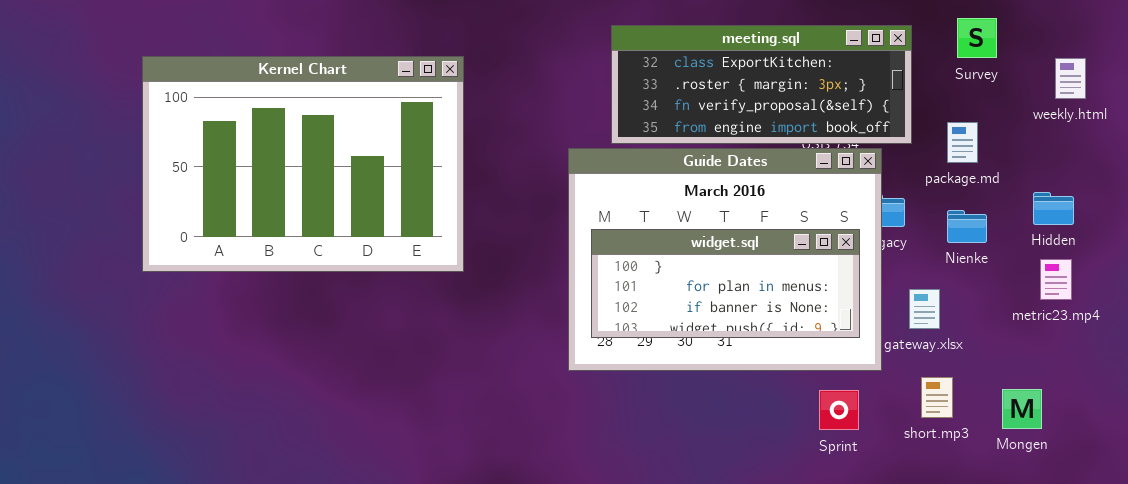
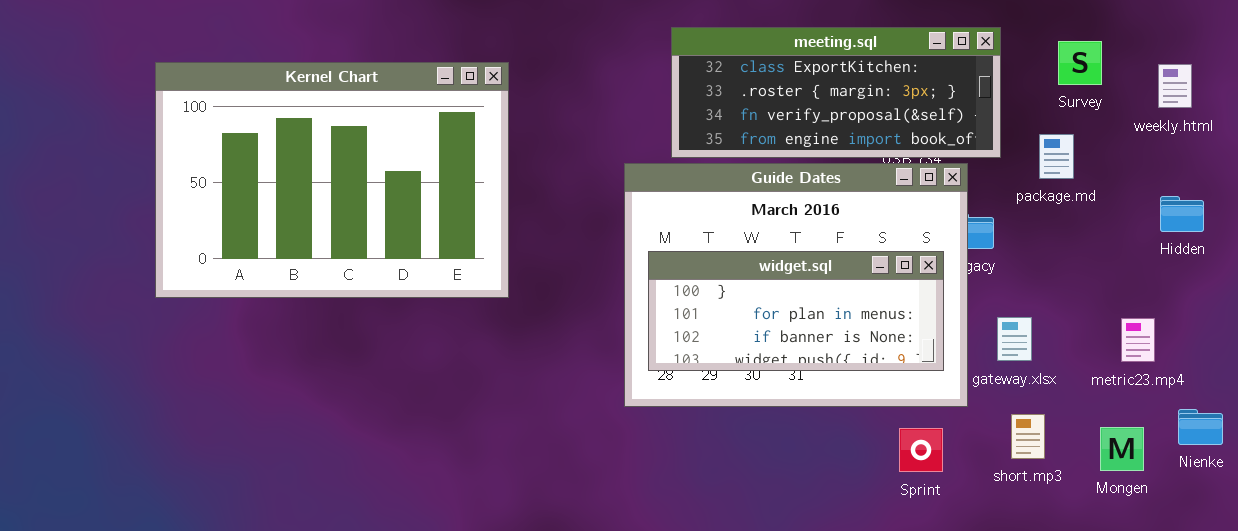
Survey: [957,18,997,58] -> [1058,41,1102,85], moved
Hidden: [1033,192,1074,225] -> [1160,196,1204,232], moved
Nienke: [947,210,987,243] -> [1178,409,1223,445], moved
metric23.mp4: [1040,259,1072,300] -> [1121,318,1155,362], moved

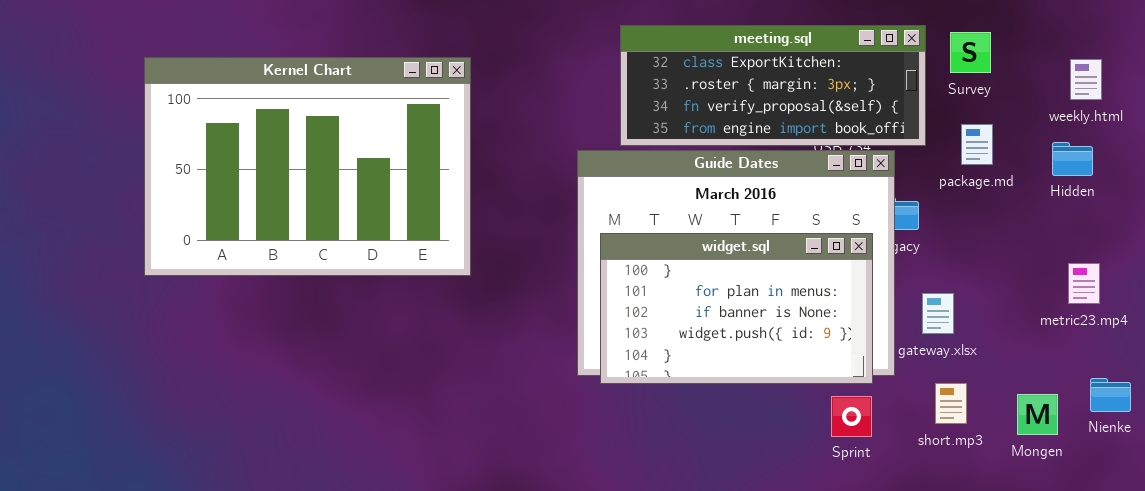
Survey: [1058,41,1102,85] -> [950,32,991,73], moved
Hidden: [1160,196,1204,232] -> [1052,142,1093,176], moved
widget.sql: [648,251,944,371] -> [600,233,873,384], resized
metric23.mp4: [1121,318,1155,362] -> [1068,263,1100,304], moved

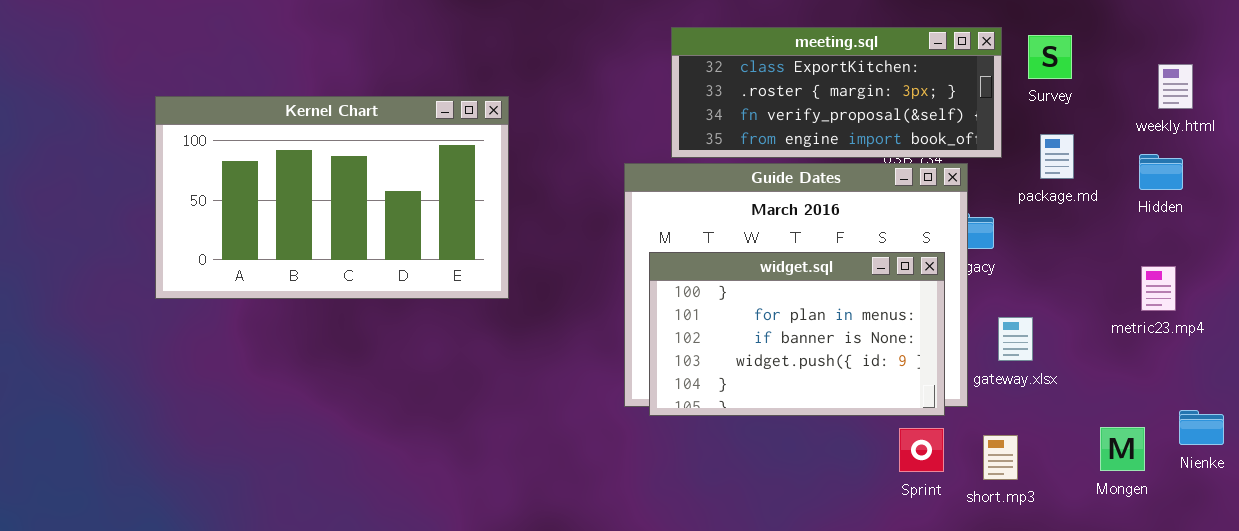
Kernel Chart: [144,57,471,276] -> [155,96,509,299], resized
metric23.mp4: [1068,263,1100,304] -> [1141,266,1176,311], moved
short.mp3: [935,383,967,424] -> [983,435,1018,480], moved

